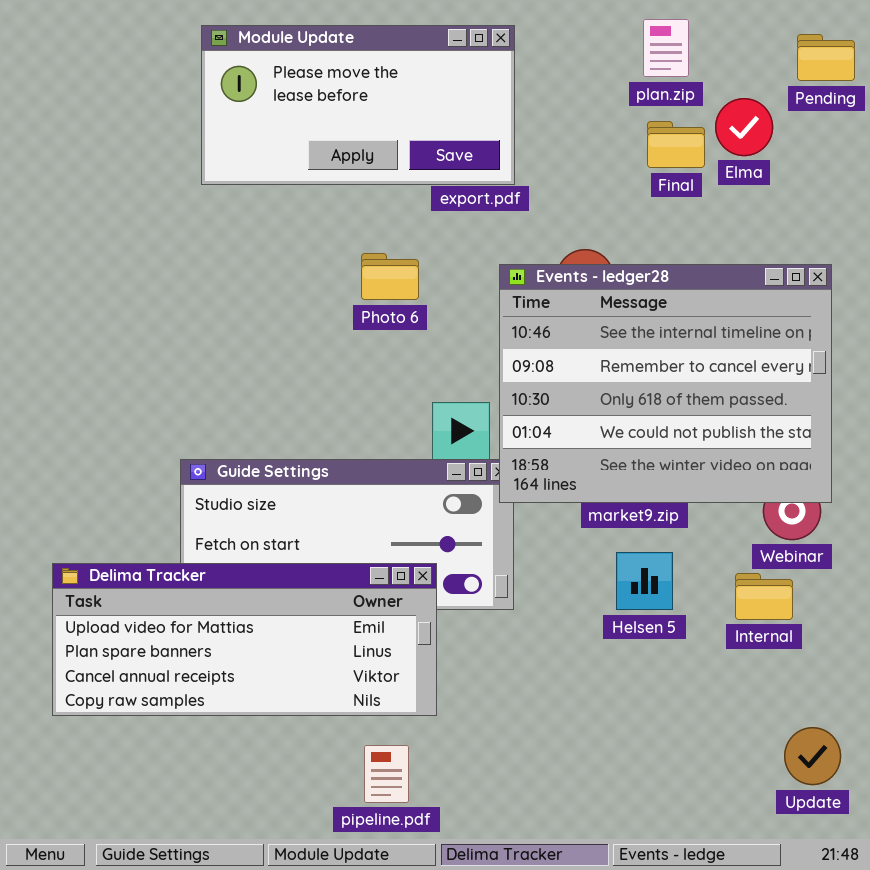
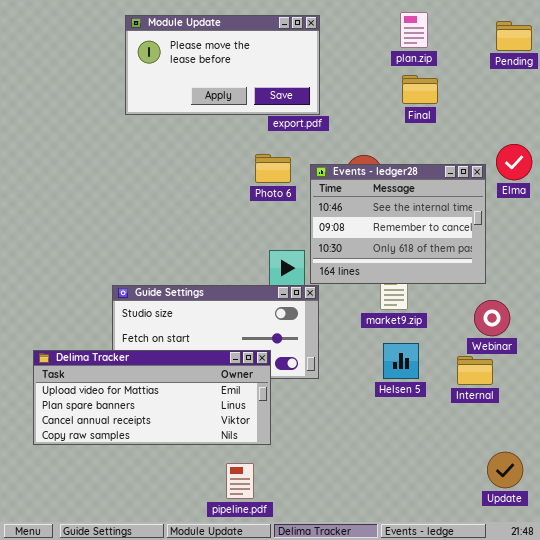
Elma: [715,98,773,156] -> [496,144,532,180], moved
Photo 6: [361,253,419,300] -> [255,154,291,183], moved
Events - ledger28: [499,264,832,503] -> [310,164,486,284], resized

